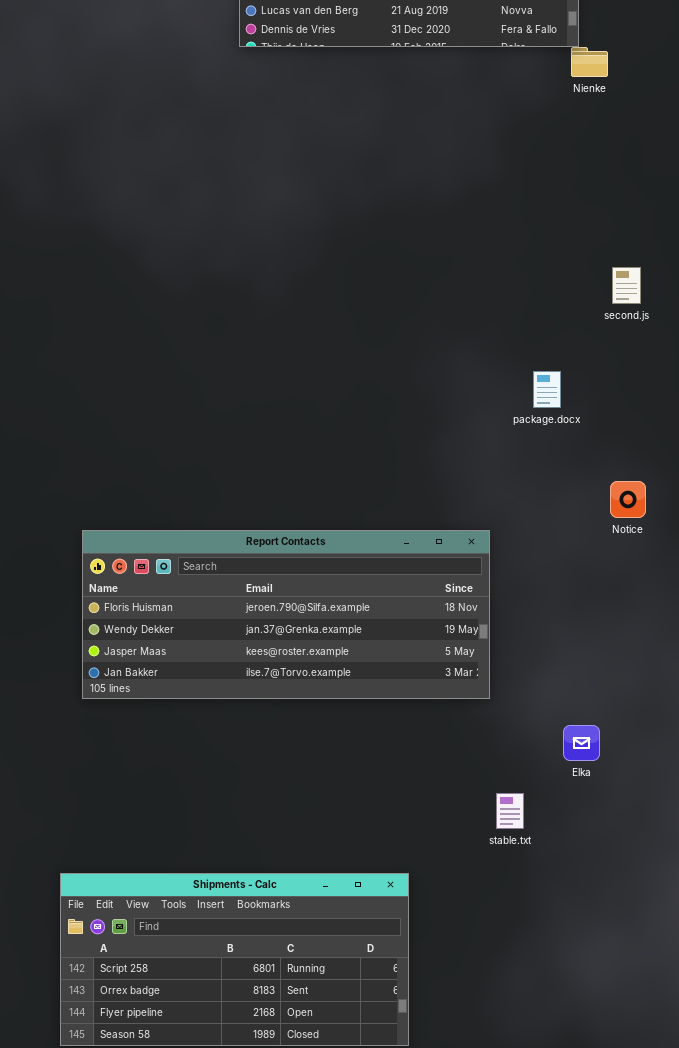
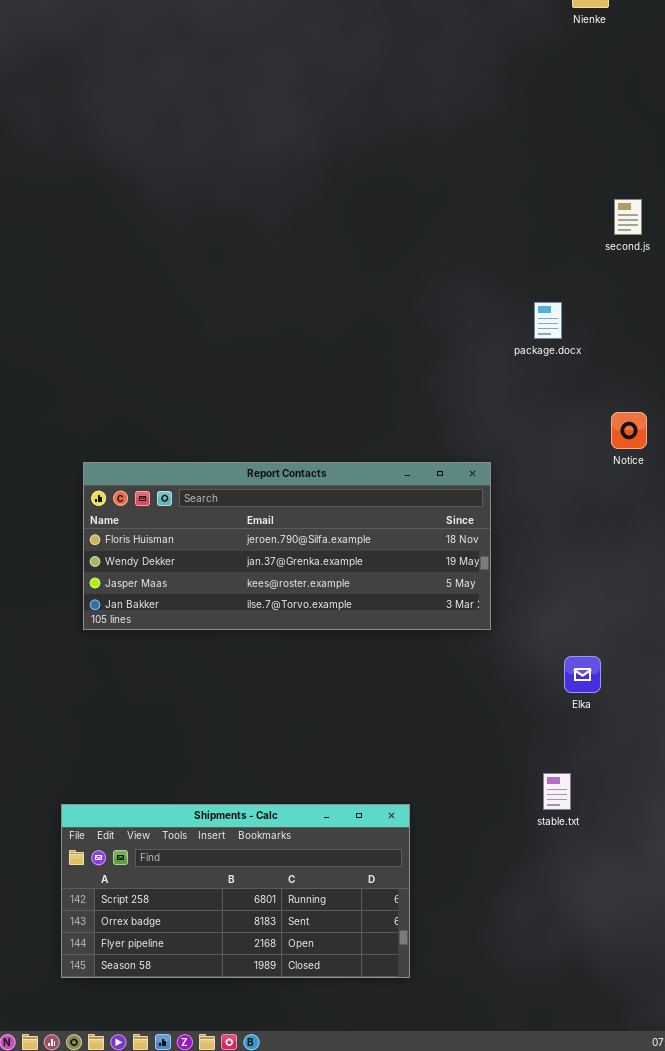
stable.txt: [496,793,524,829] -> [543,773,571,810], moved

